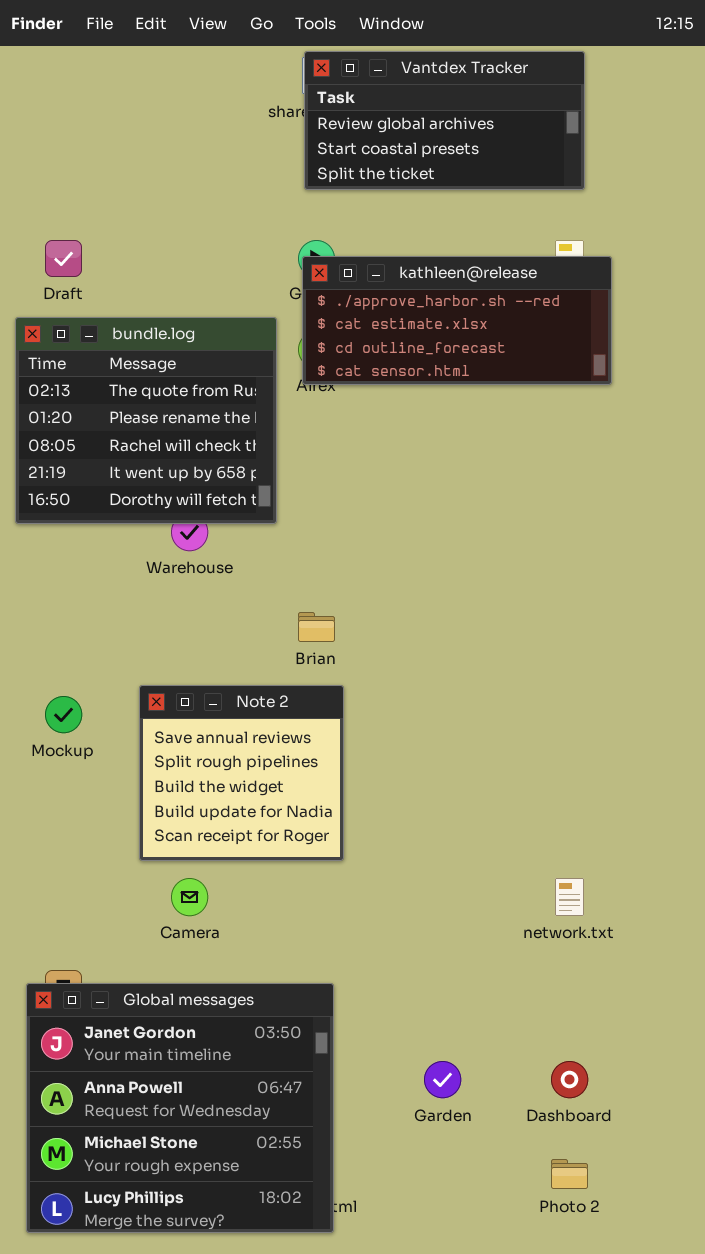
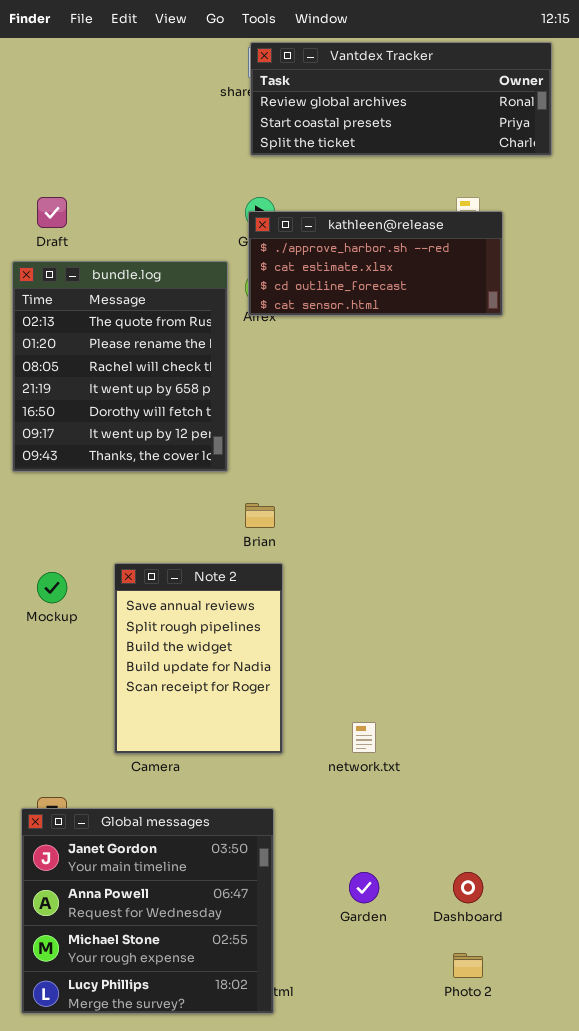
Vantdex Tracker: [304,51,585,190] -> [250,42,552,156], resized
bundle.log: [15,317,277,524] -> [12,261,228,472], resized
Note 2: [139,685,344,861] -> [114,563,283,754], resized
network.txt: [555,878,584,916] -> [352,722,376,753], moved

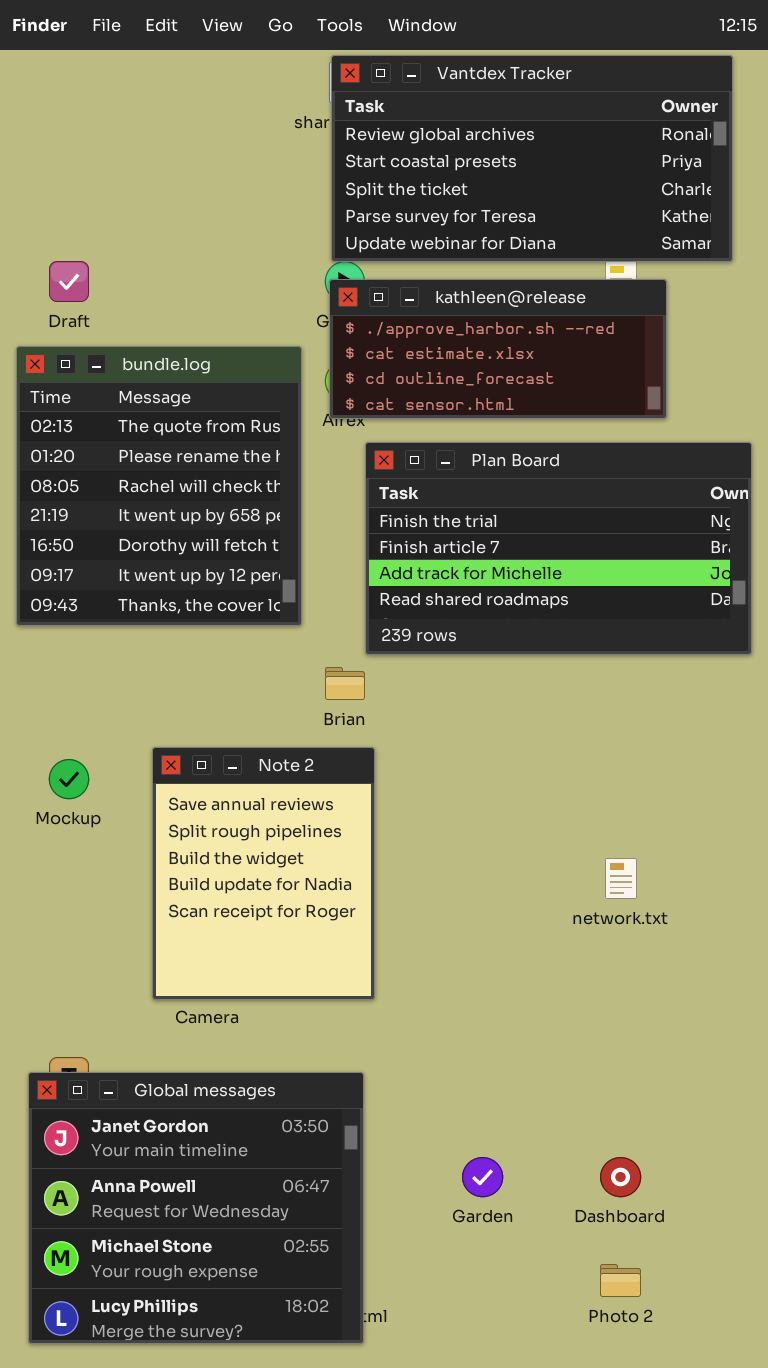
Vantdex Tracker: [250,42,552,156] -> [331,55,733,262], resized
Plan Board: none -> [365,442,752,655], opened
network.txt: [352,722,376,753] -> [605,858,637,899], moved

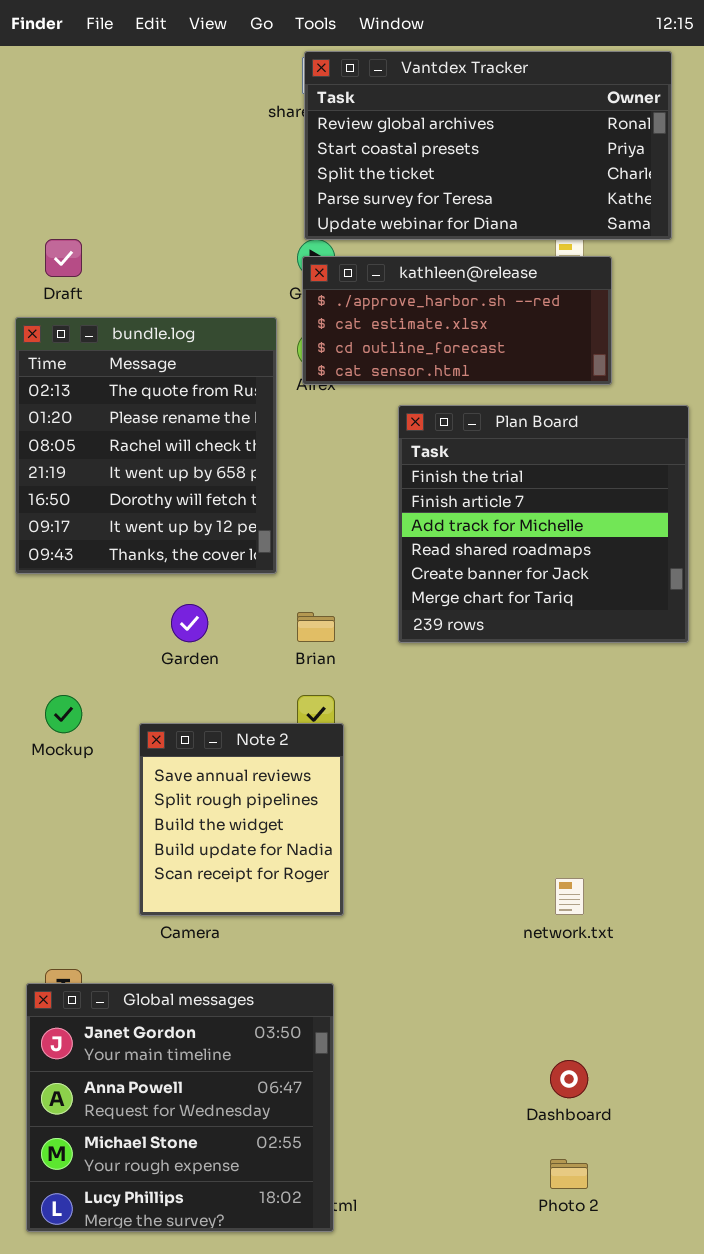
Plan Board: [365,442,752,655] -> [398,405,689,643], resized
Note 2: [152,747,375,1000] -> [139,723,344,916], resized
network.txt: [605,858,637,899] -> [555,878,584,915], moved
Garden: [462,1157,503,1197] -> [171,604,208,642], moved

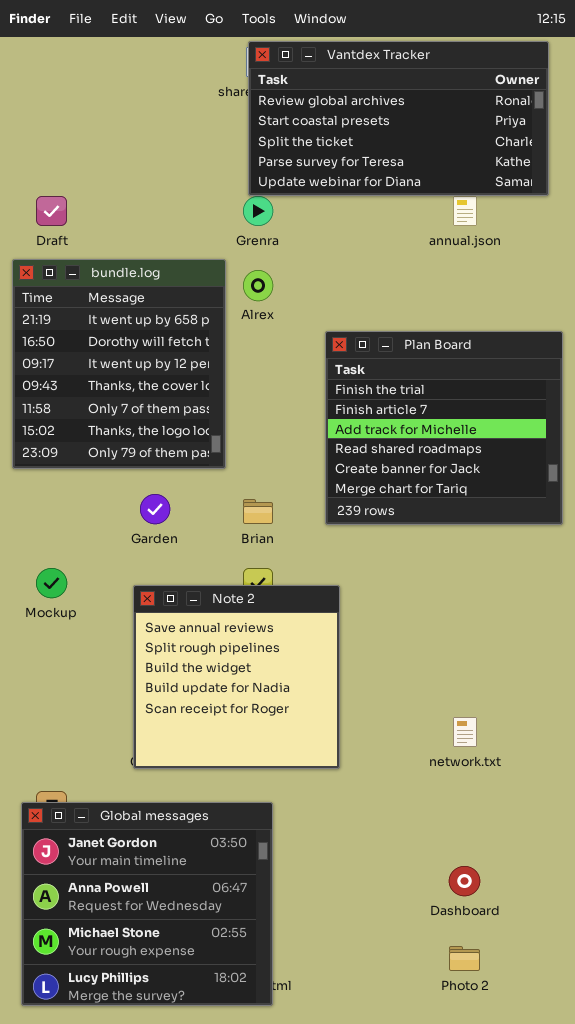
kathleen@release: [302,256,612,385] -> none, closed
bundle.log: [15,317,277,574] -> [12,259,226,469], scrolled down 3 rows
Note 2: [139,723,344,916] -> [133,585,340,769], moved, resized

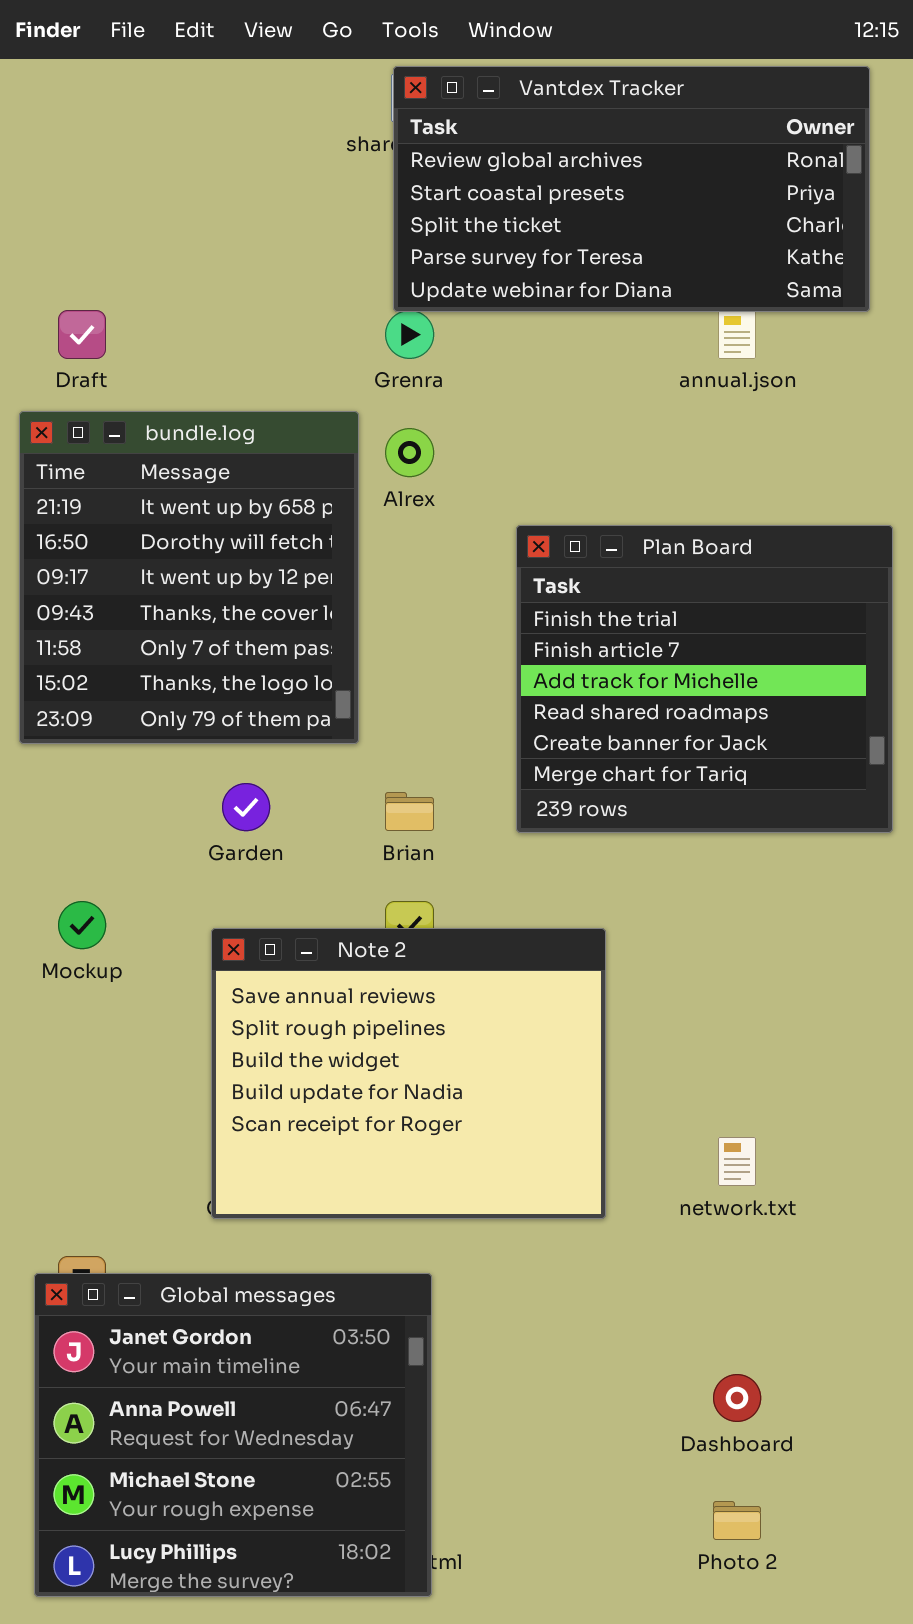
Note 2: [133,585,340,769] -> [211,928,606,1219], resized

